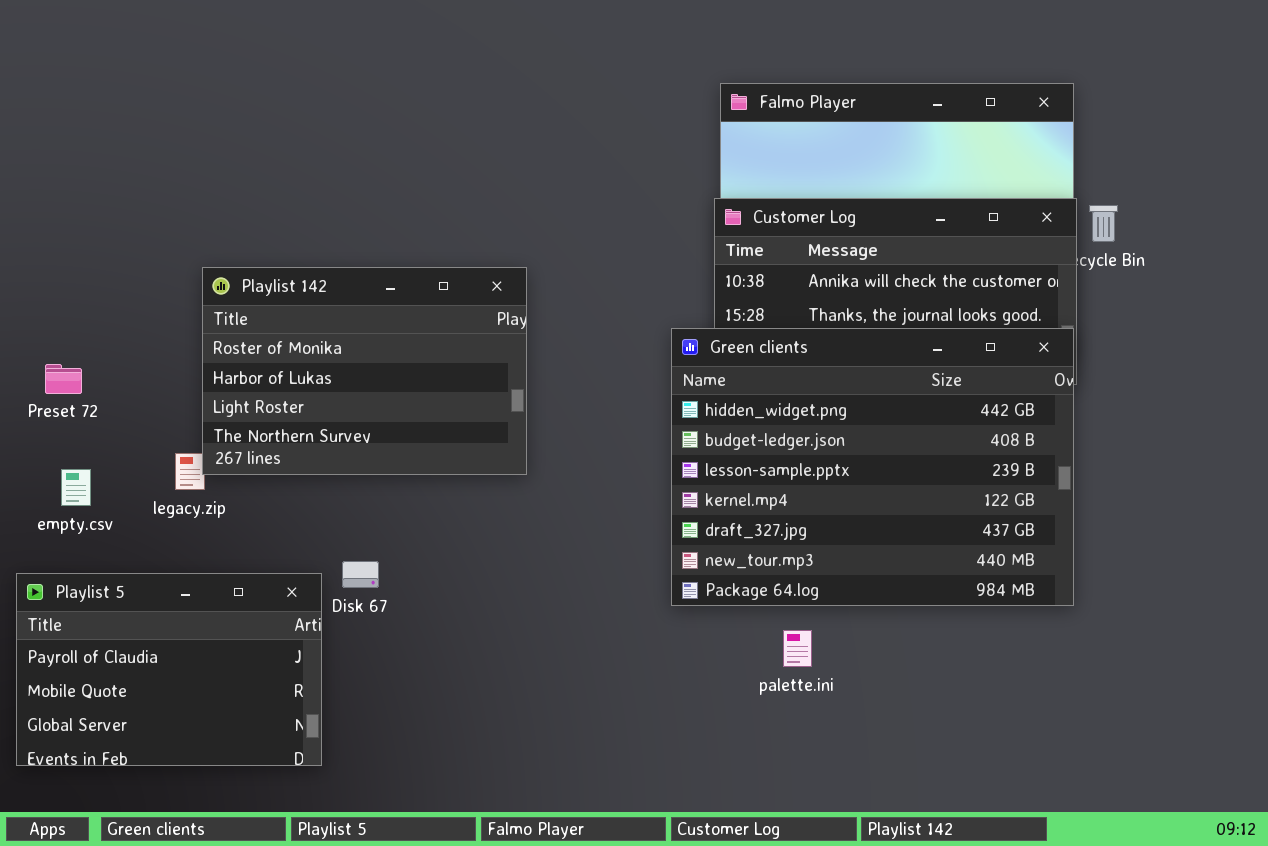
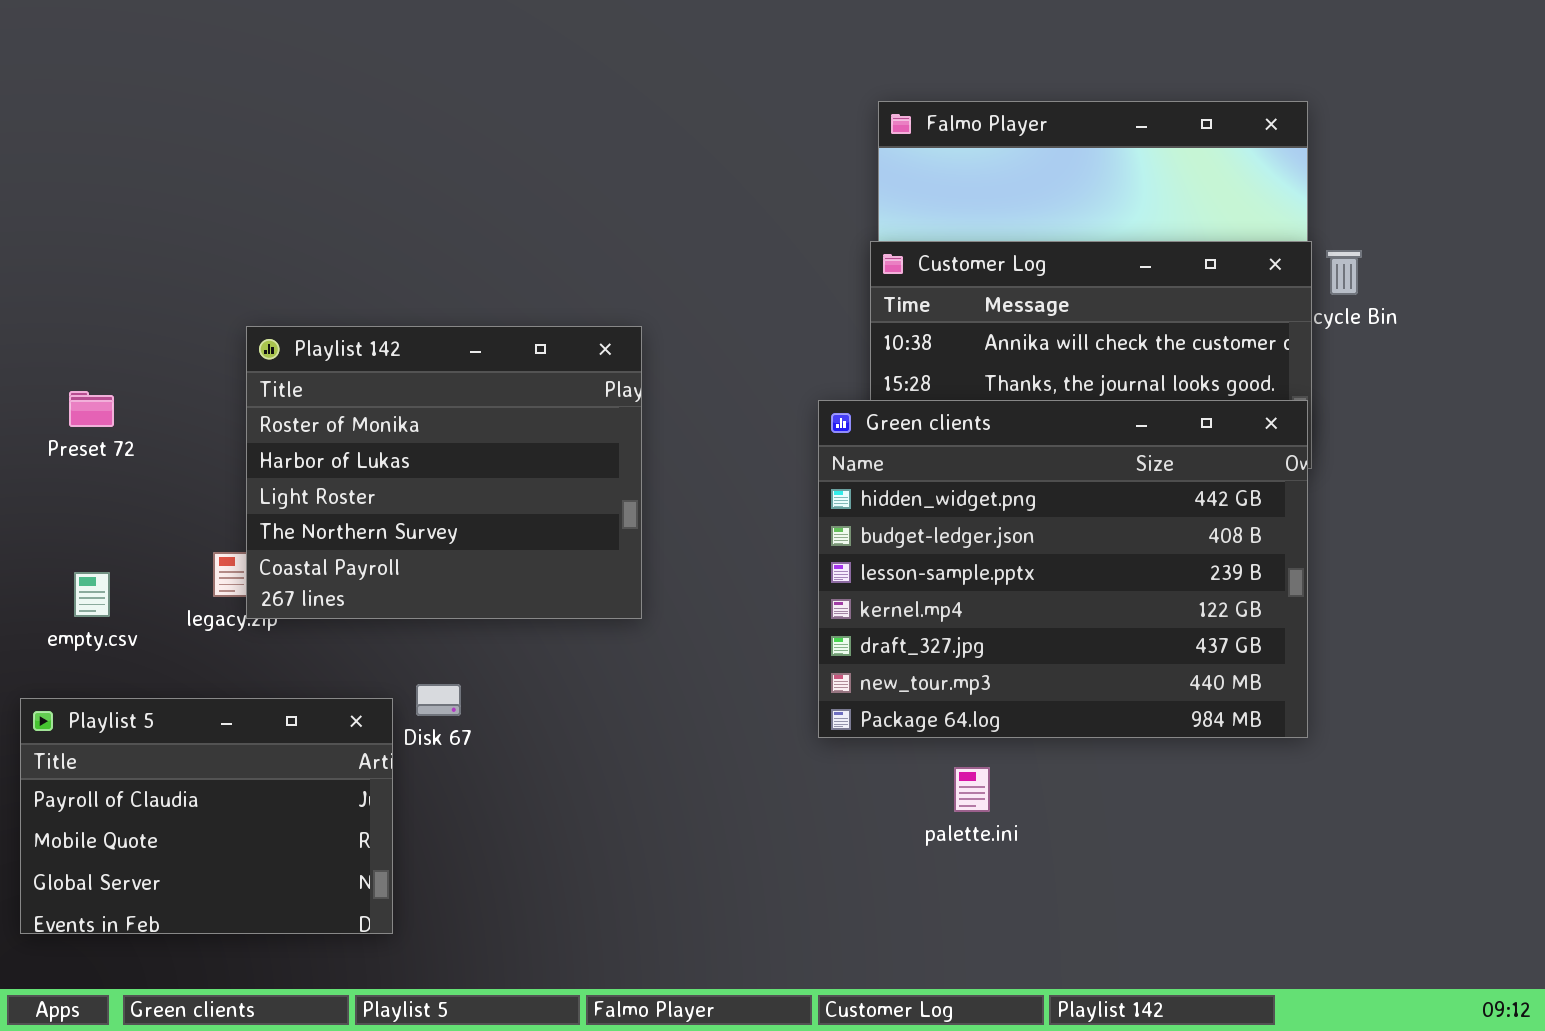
Playlist 142: [202,267,527,475] -> [246,326,642,619], resized
Preset 72: [45,364,82,394] -> [69,391,114,427], moved

